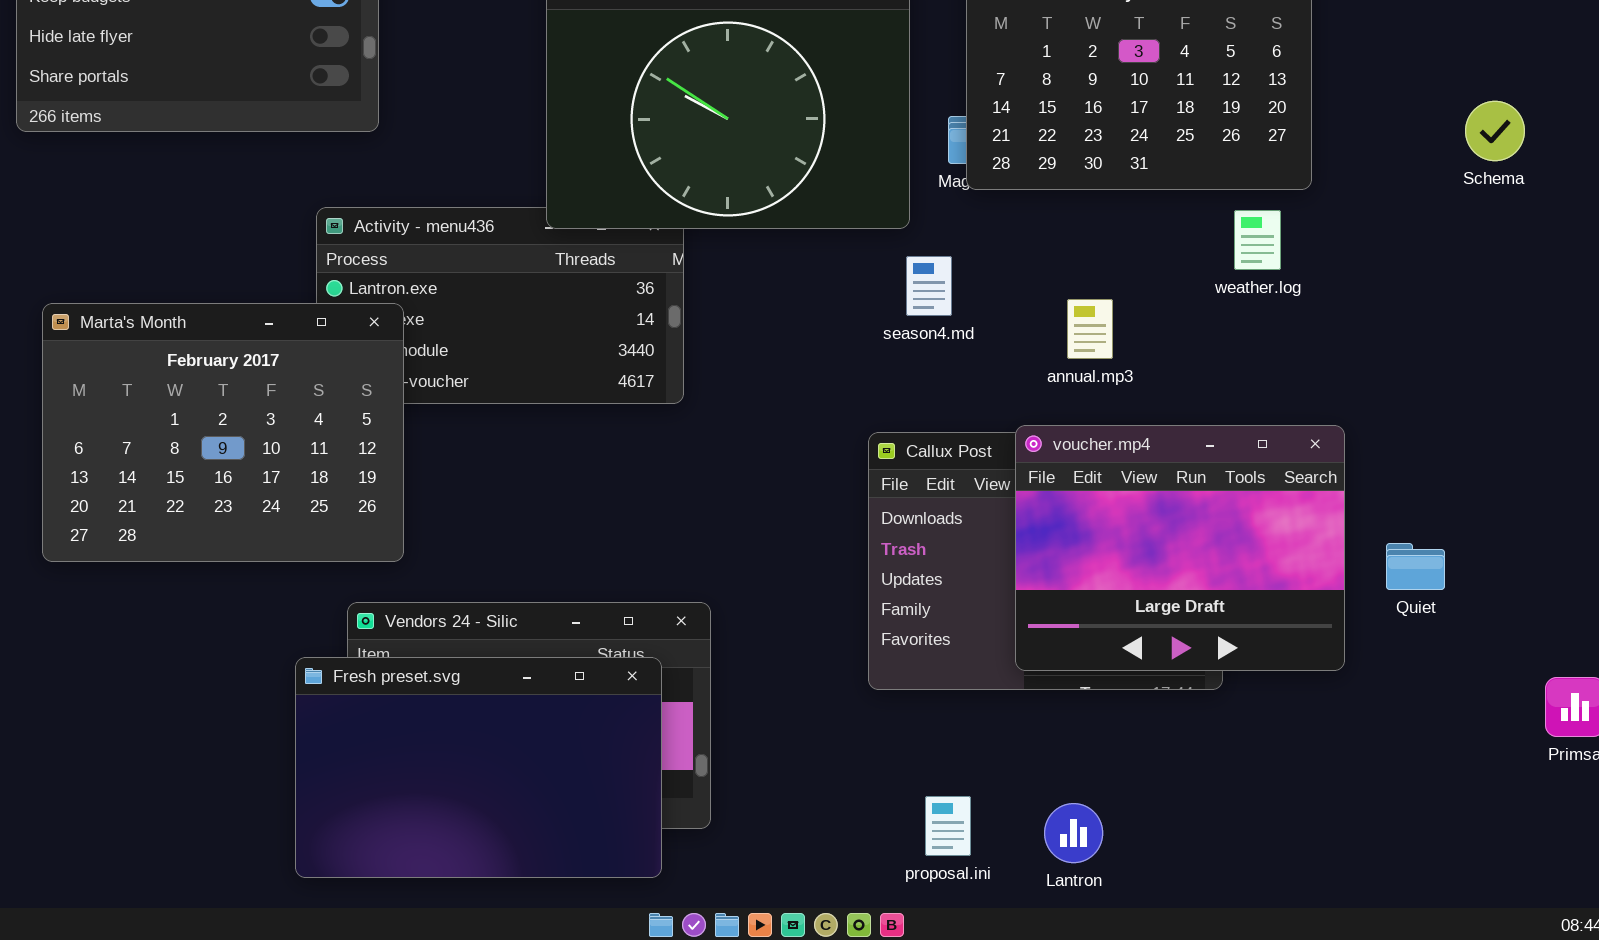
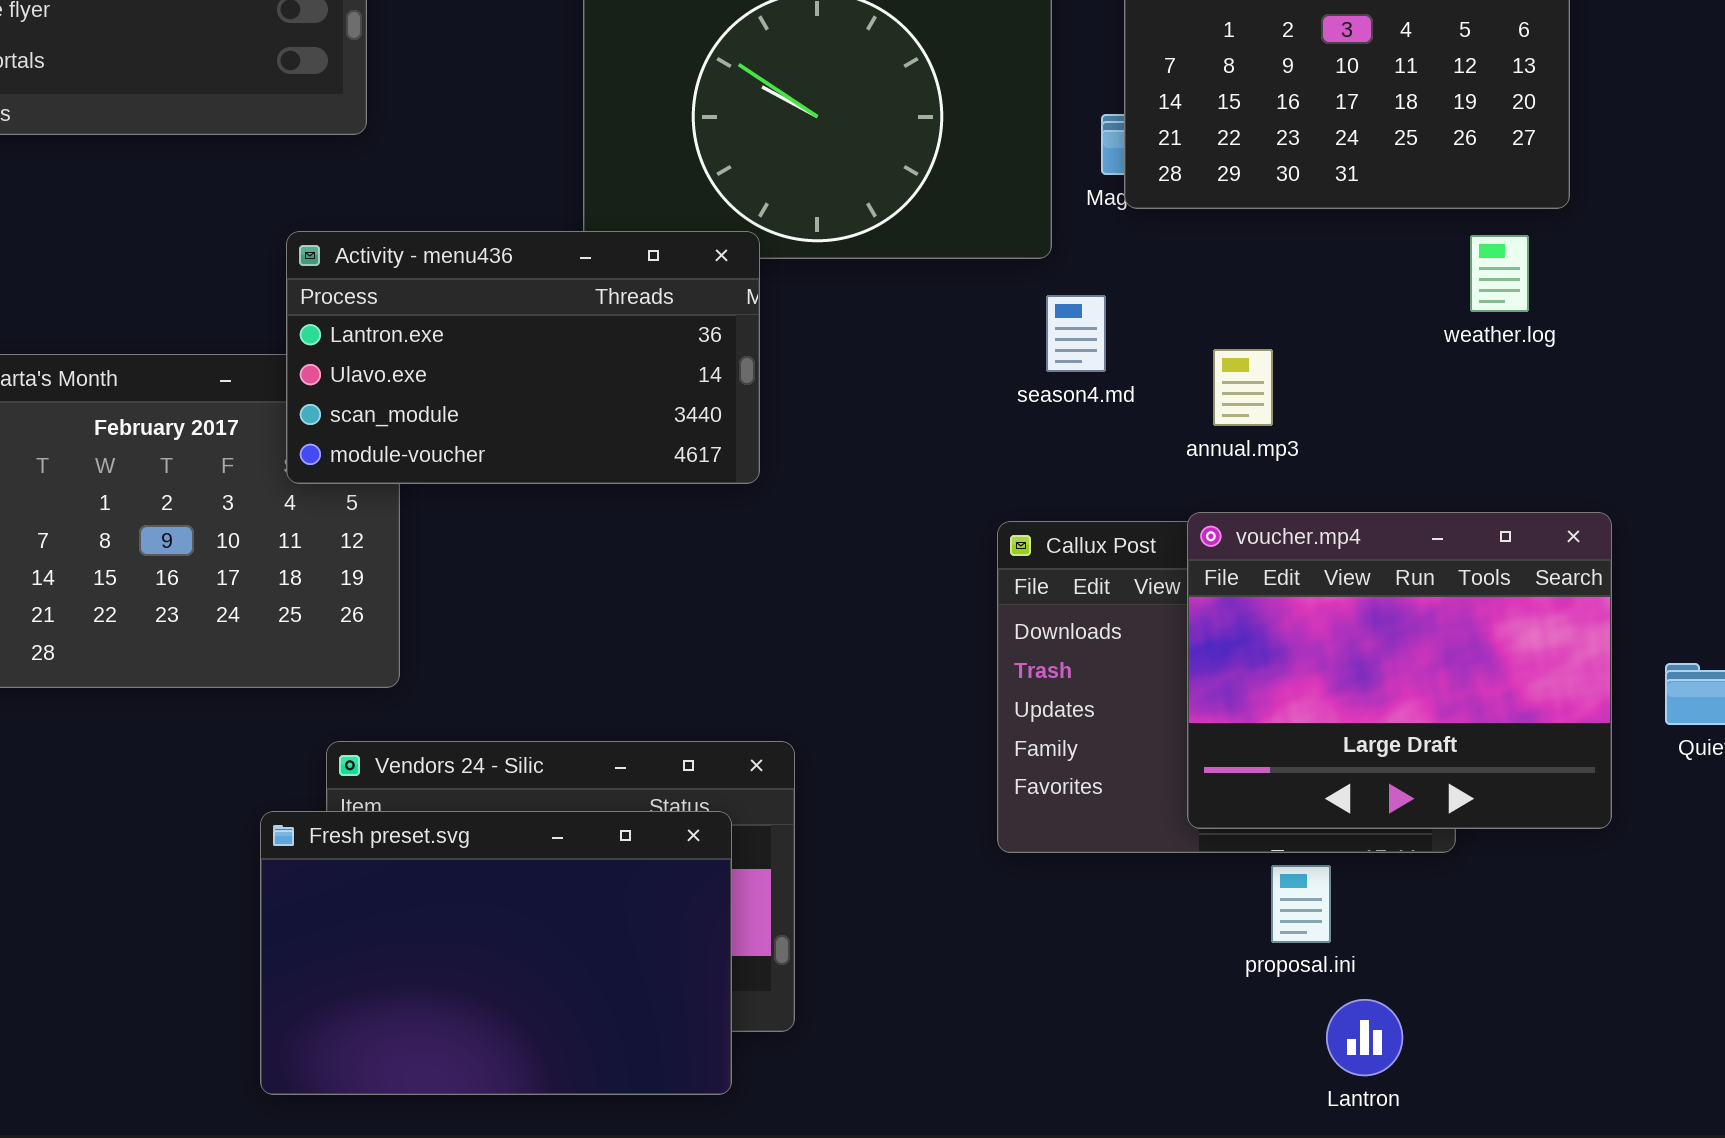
Activity - menu436: [316,207,684,404] -> [286,231,760,484], raised
annual.mp3: [1067,299,1113,359] -> [1213,349,1273,426], moved
proposal.ini: [925,796,971,856] -> [1271,865,1331,943], moved
Lantron: [1044,803,1103,863] -> [1326,999,1403,1076], moved

